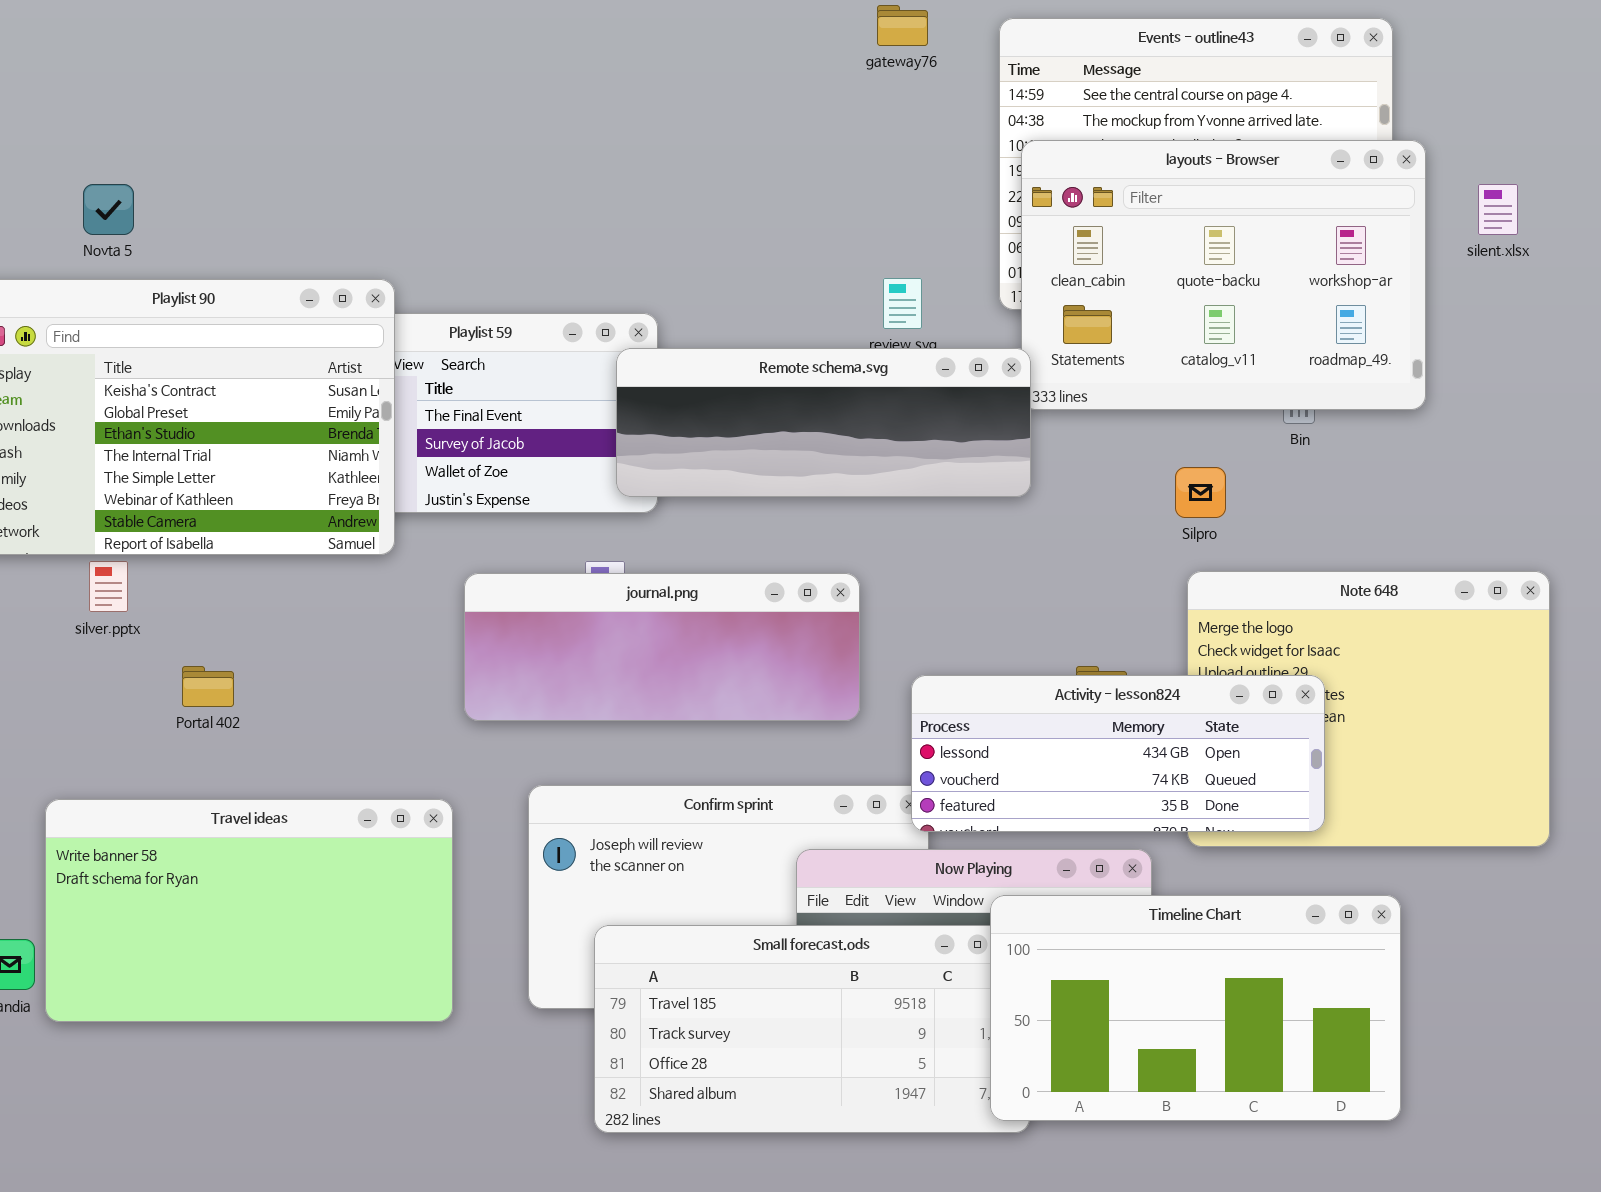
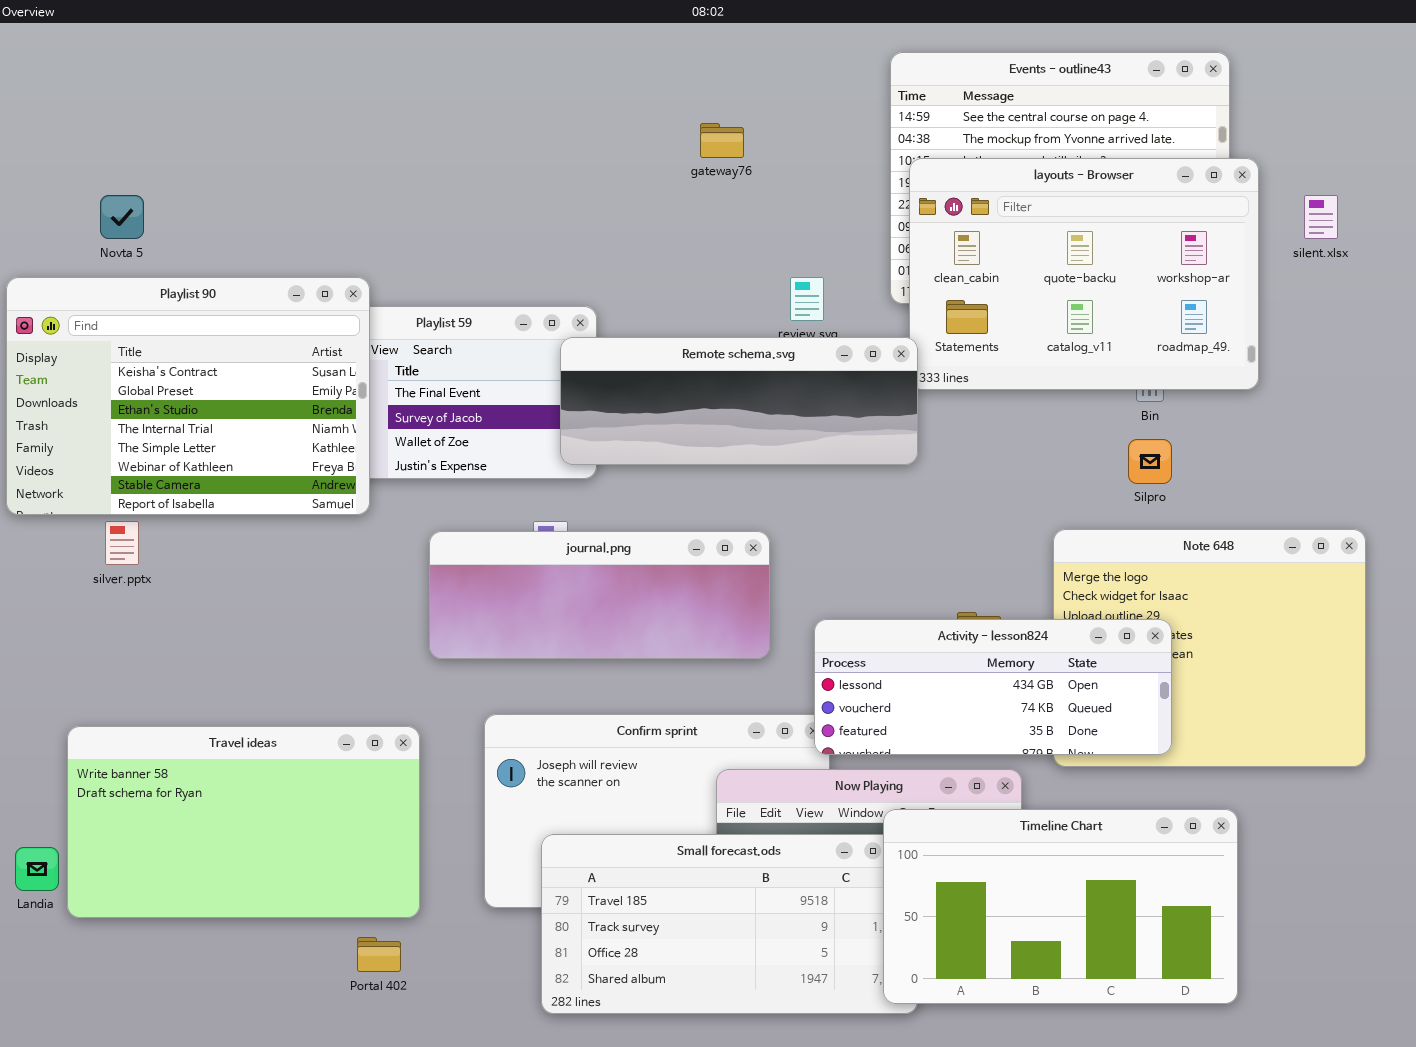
gateway76: [877,5,928,46] -> [700,123,744,158], moved
Silpro: [1175,467,1226,518] -> [1128,439,1172,484], moved
Portal 402: [182,666,234,707] -> [357,937,401,972], moved

